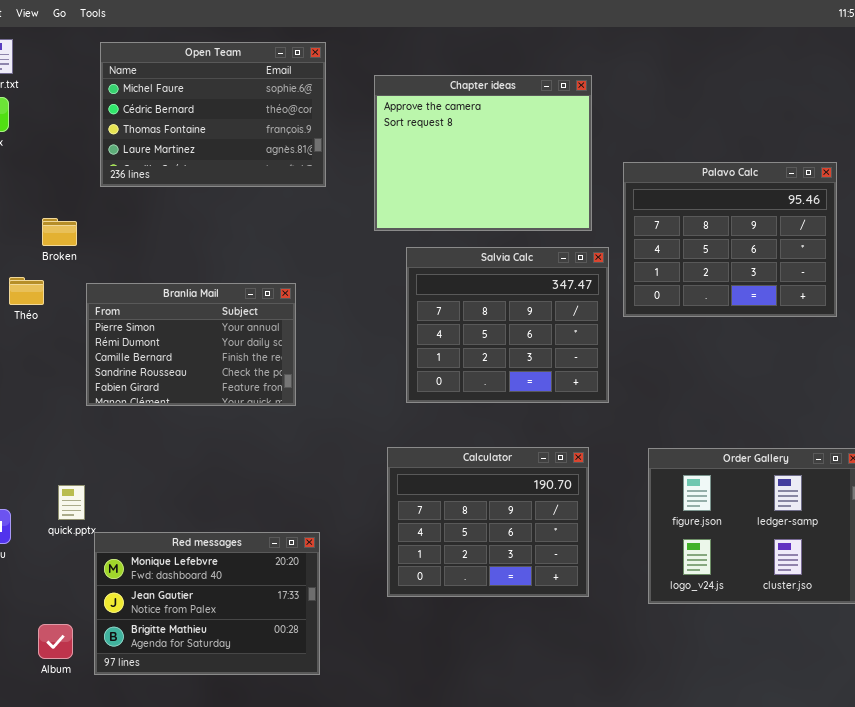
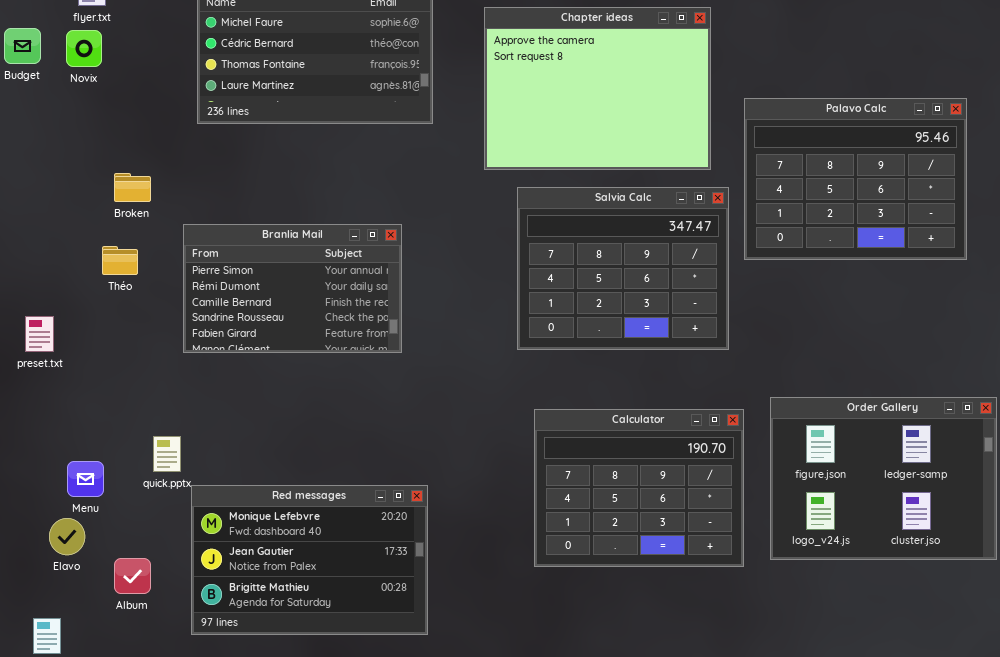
Broken: [42,218,77,246] -> [114,173,151,202], moved
Théo: [9,277,44,305] -> [102,246,138,275], moved
Calculator: [387,447,589,597] -> [534,409,744,567], moved
Album: [38,624,73,659] -> [114,558,151,594], moved

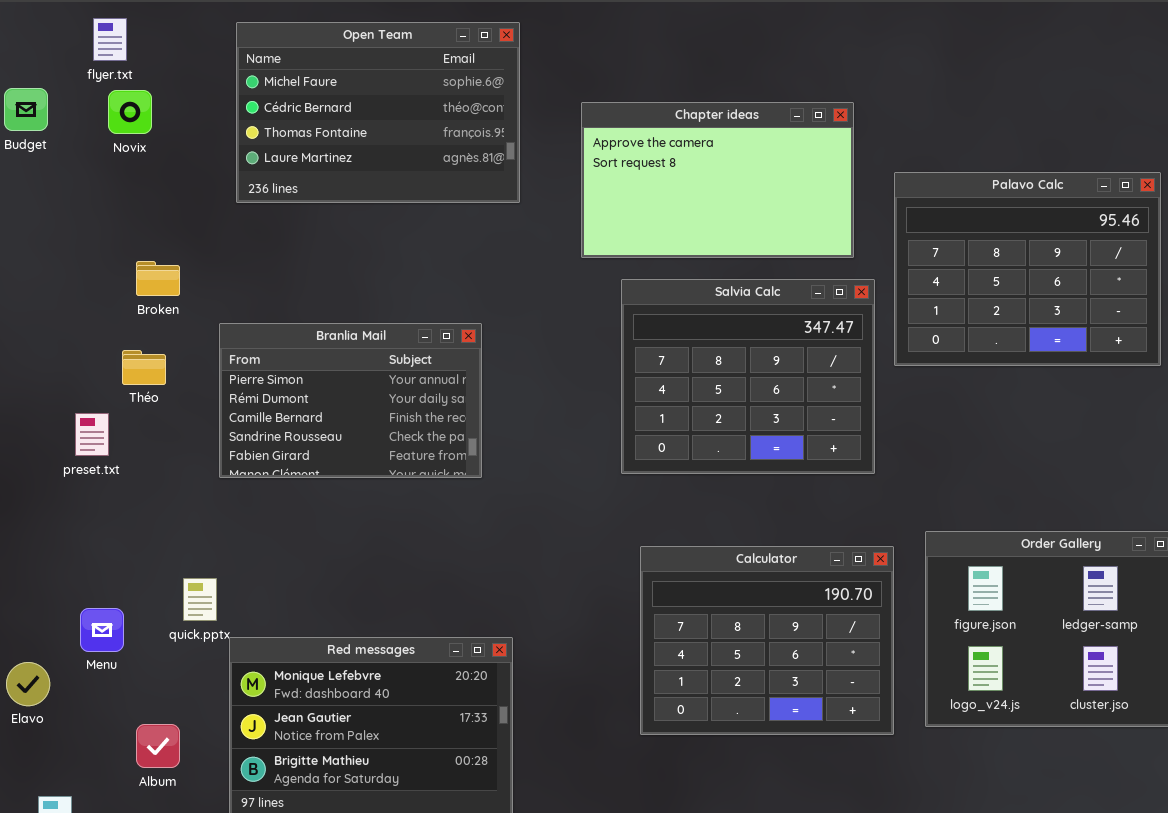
Chapter ideas: [484,7,711,170] -> [581,102,854,258], resized
Novix: [66,30,102,67] -> [108,90,152,134], moved
preset.txt: [25,316,54,352] -> [75,413,109,456], moved
Elavo: [49,518,85,555] -> [6,662,50,706], moved

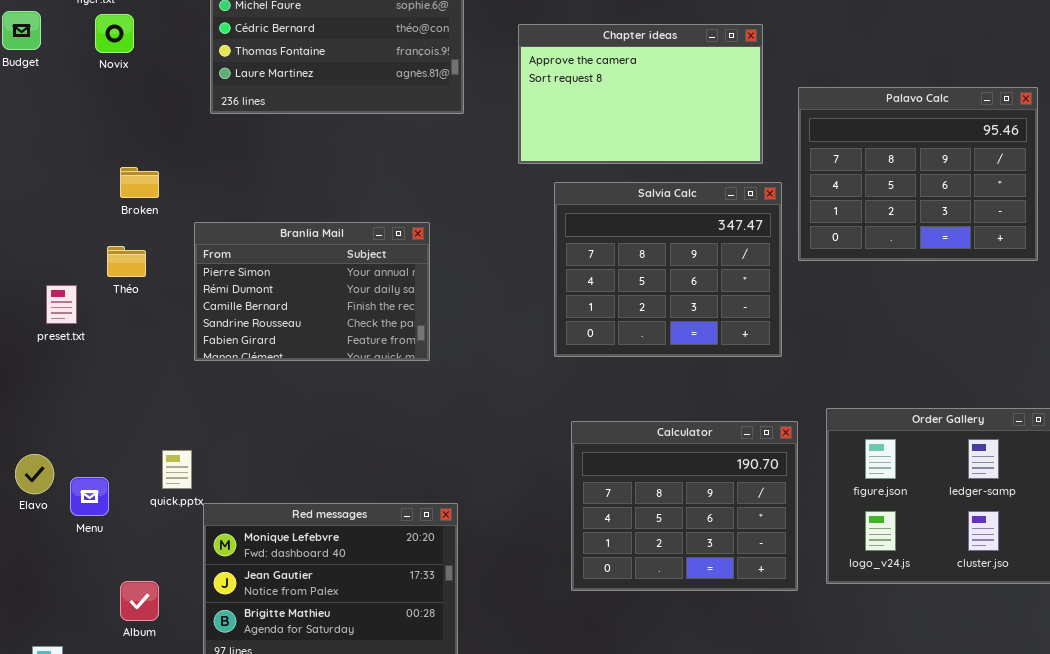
preset.txt: [75,413,109,456] -> [46,285,77,324], moved
Elavo: [6,662,50,706] -> [15,454,54,494], moved

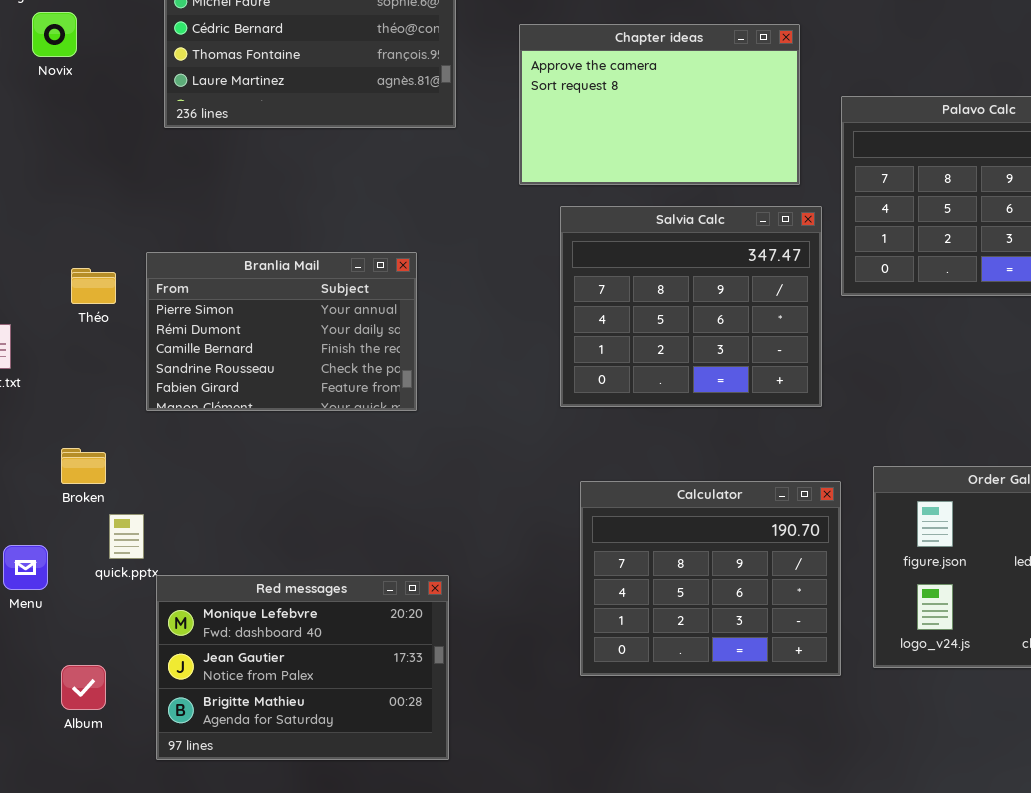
Broken: [120,167,159,198] -> [61,448,106,484], moved
Théo: [107,246,146,277] -> [71,268,116,304], moved

